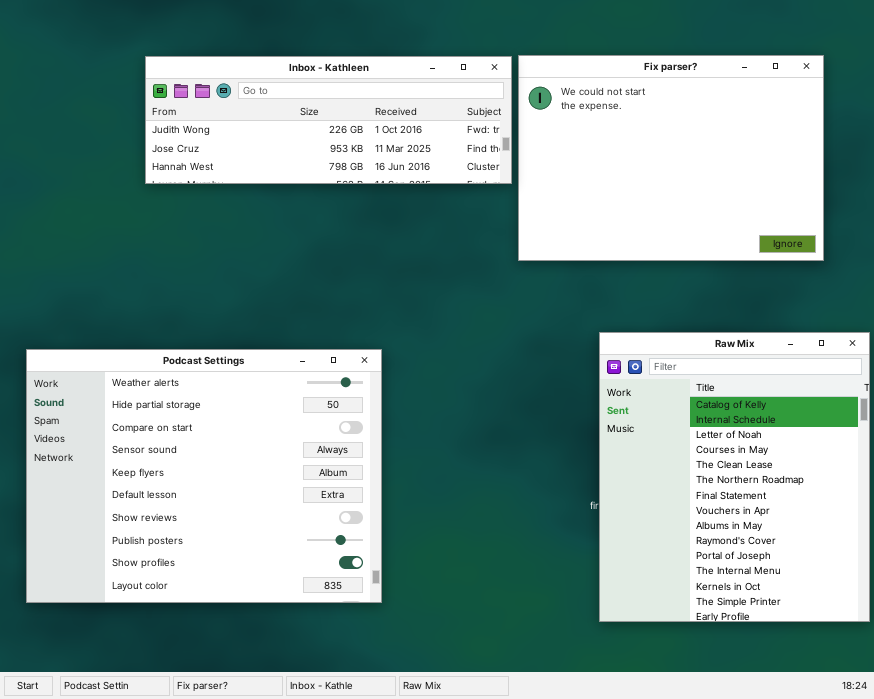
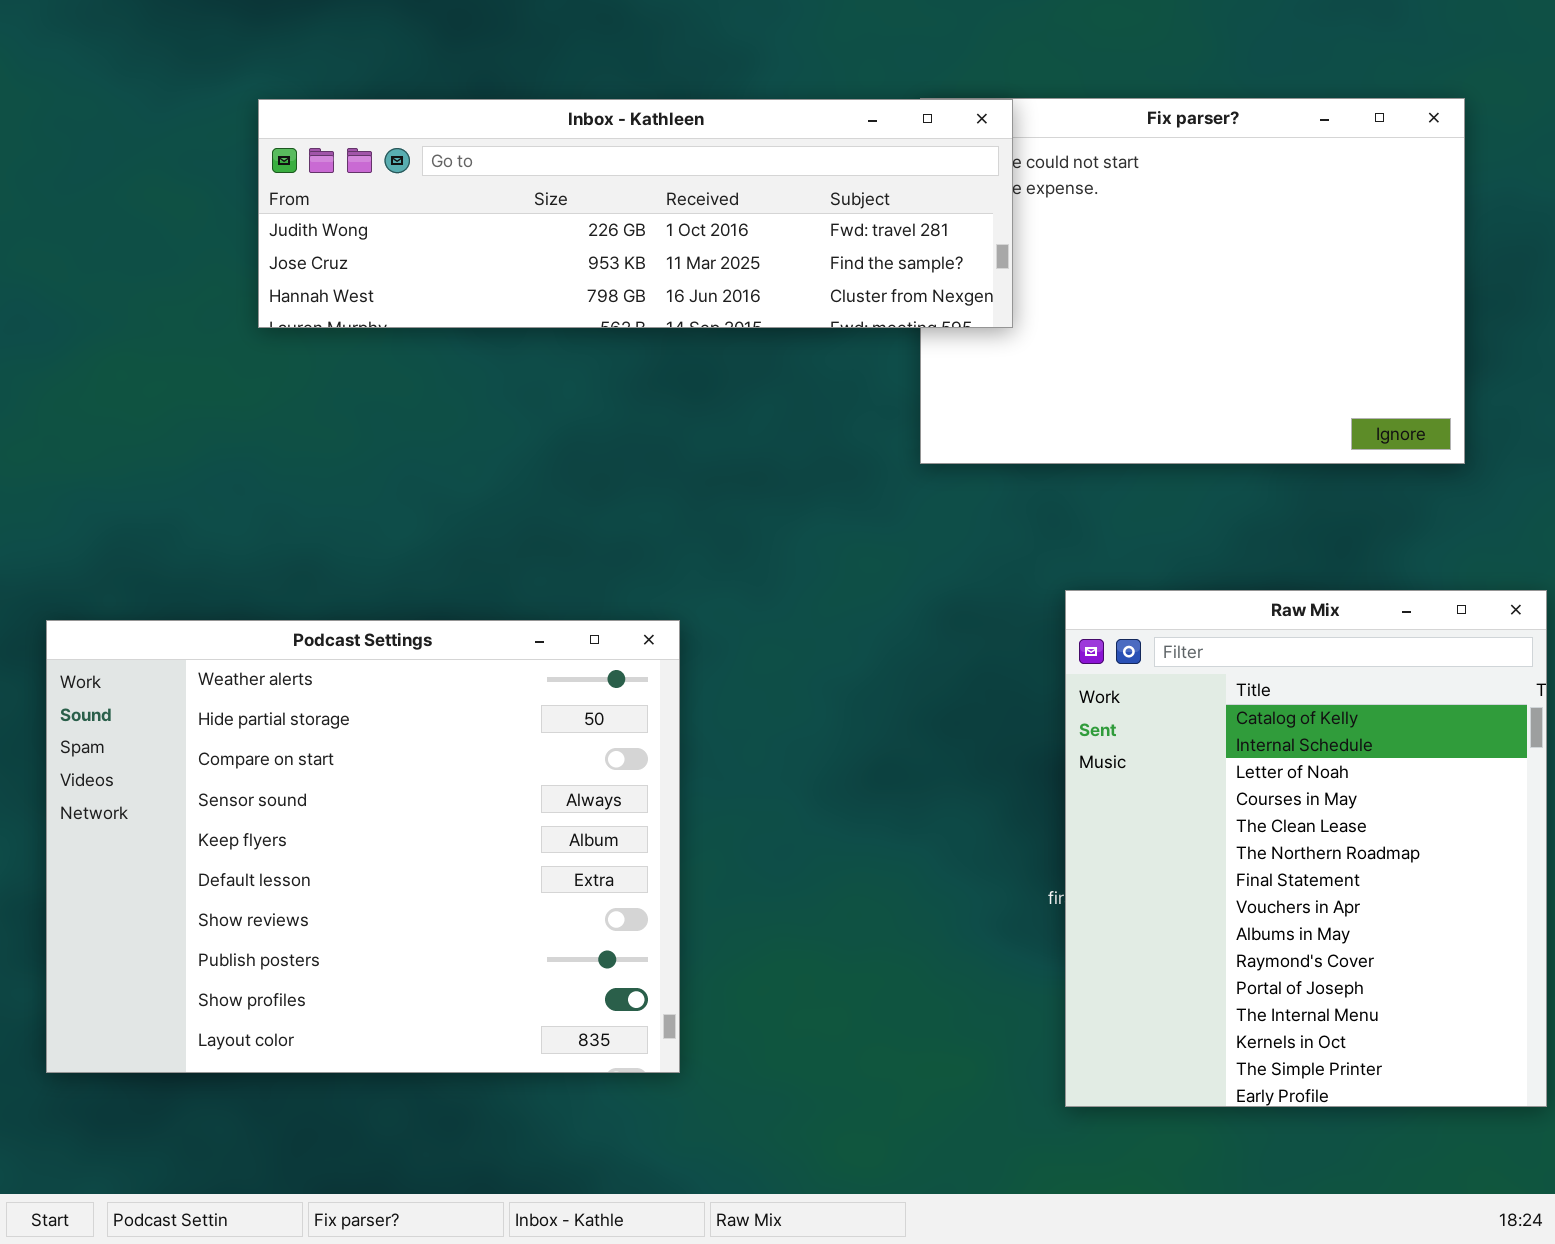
Inbox - Kathleen: [145,56,512,184] -> [258,99,1013,328], resized

